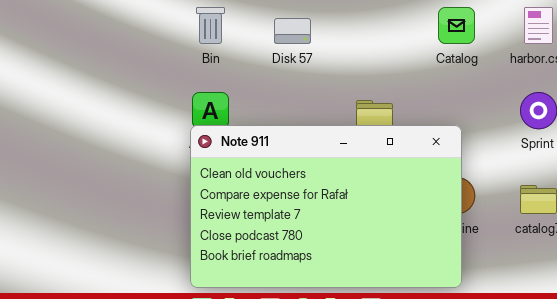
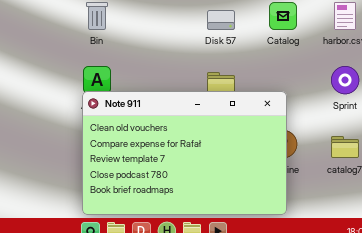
Disk 57: [274,18,311,44] -> [207,10,235,30], moved

